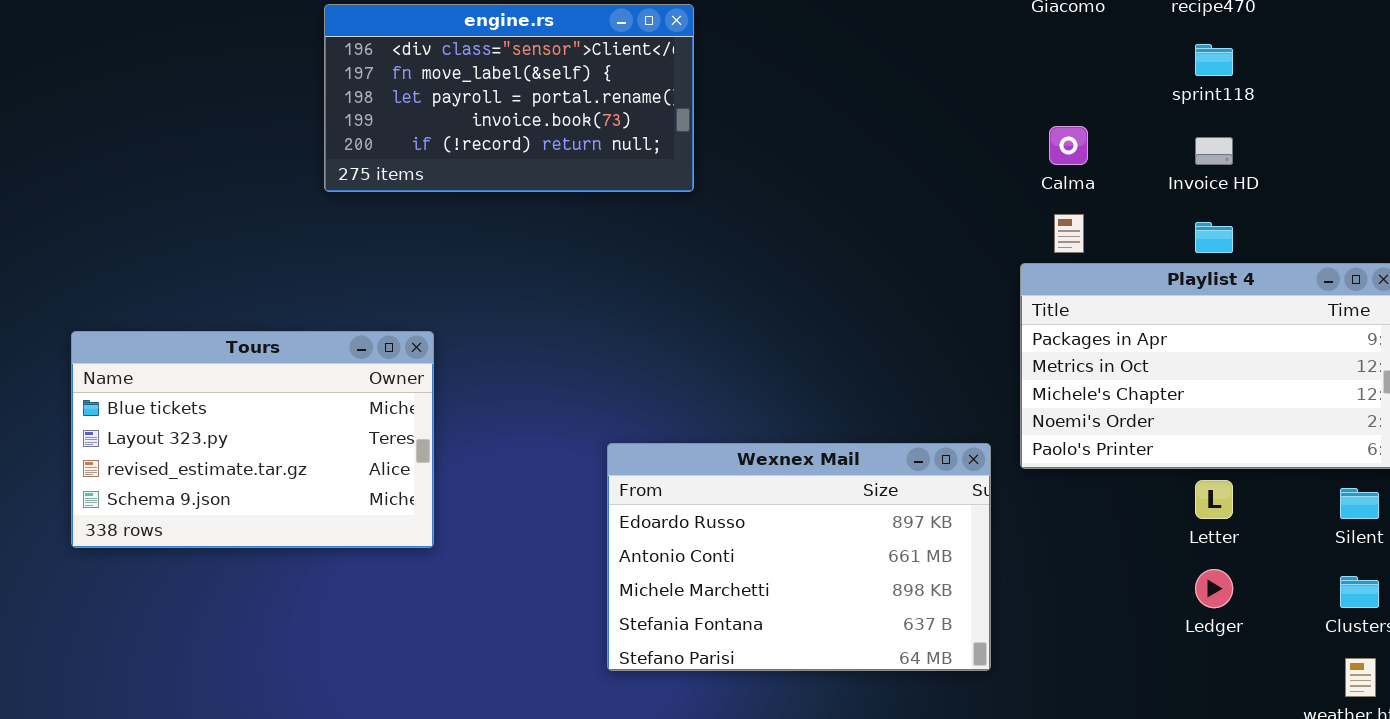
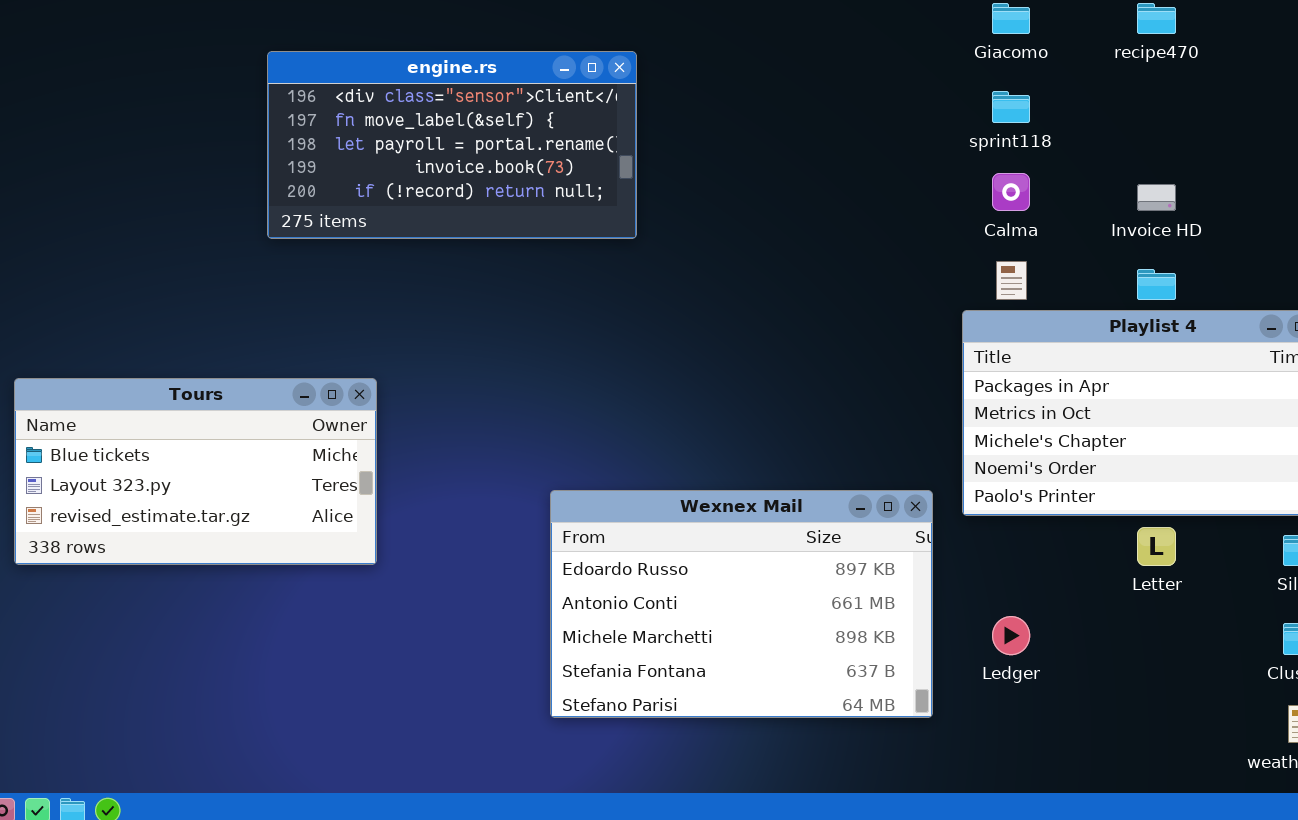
sprint118: [1195,44,1233,76] -> [992,91,1030,123], moved
Tours: [71,331,434,548] -> [14,378,377,565], resized
Ledger: [1195,569,1233,608] -> [992,616,1030,655], moved

